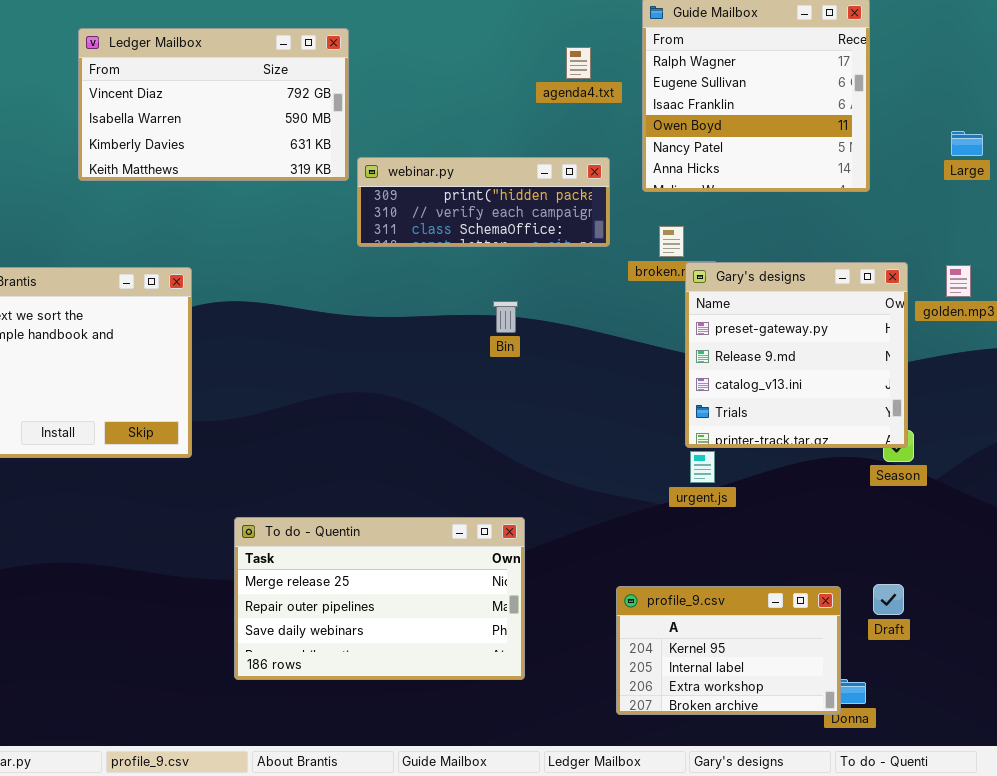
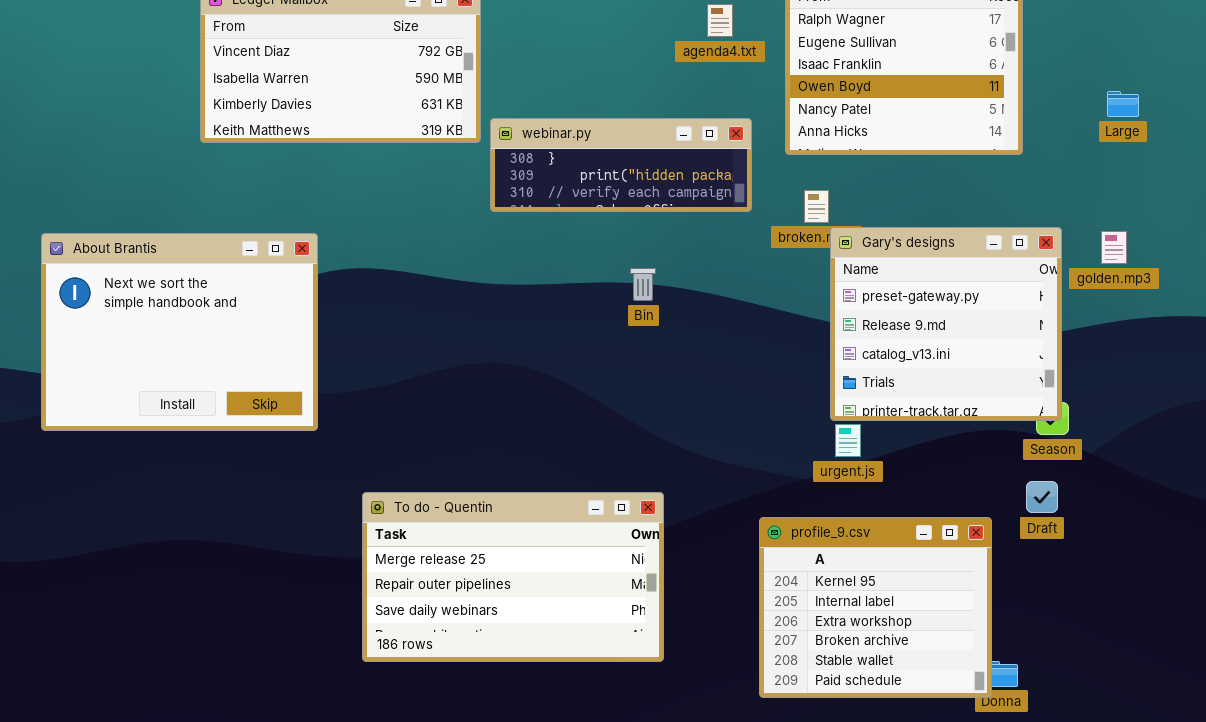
webinar.py: [357,157,610,247] -> [490,118,752,212], scrolled up 1 row
Draft: [873,584,904,615] -> [1026,481,1058,513], moved
profile_9.csv: [616,586,841,715] -> [759,517,992,698], resized

